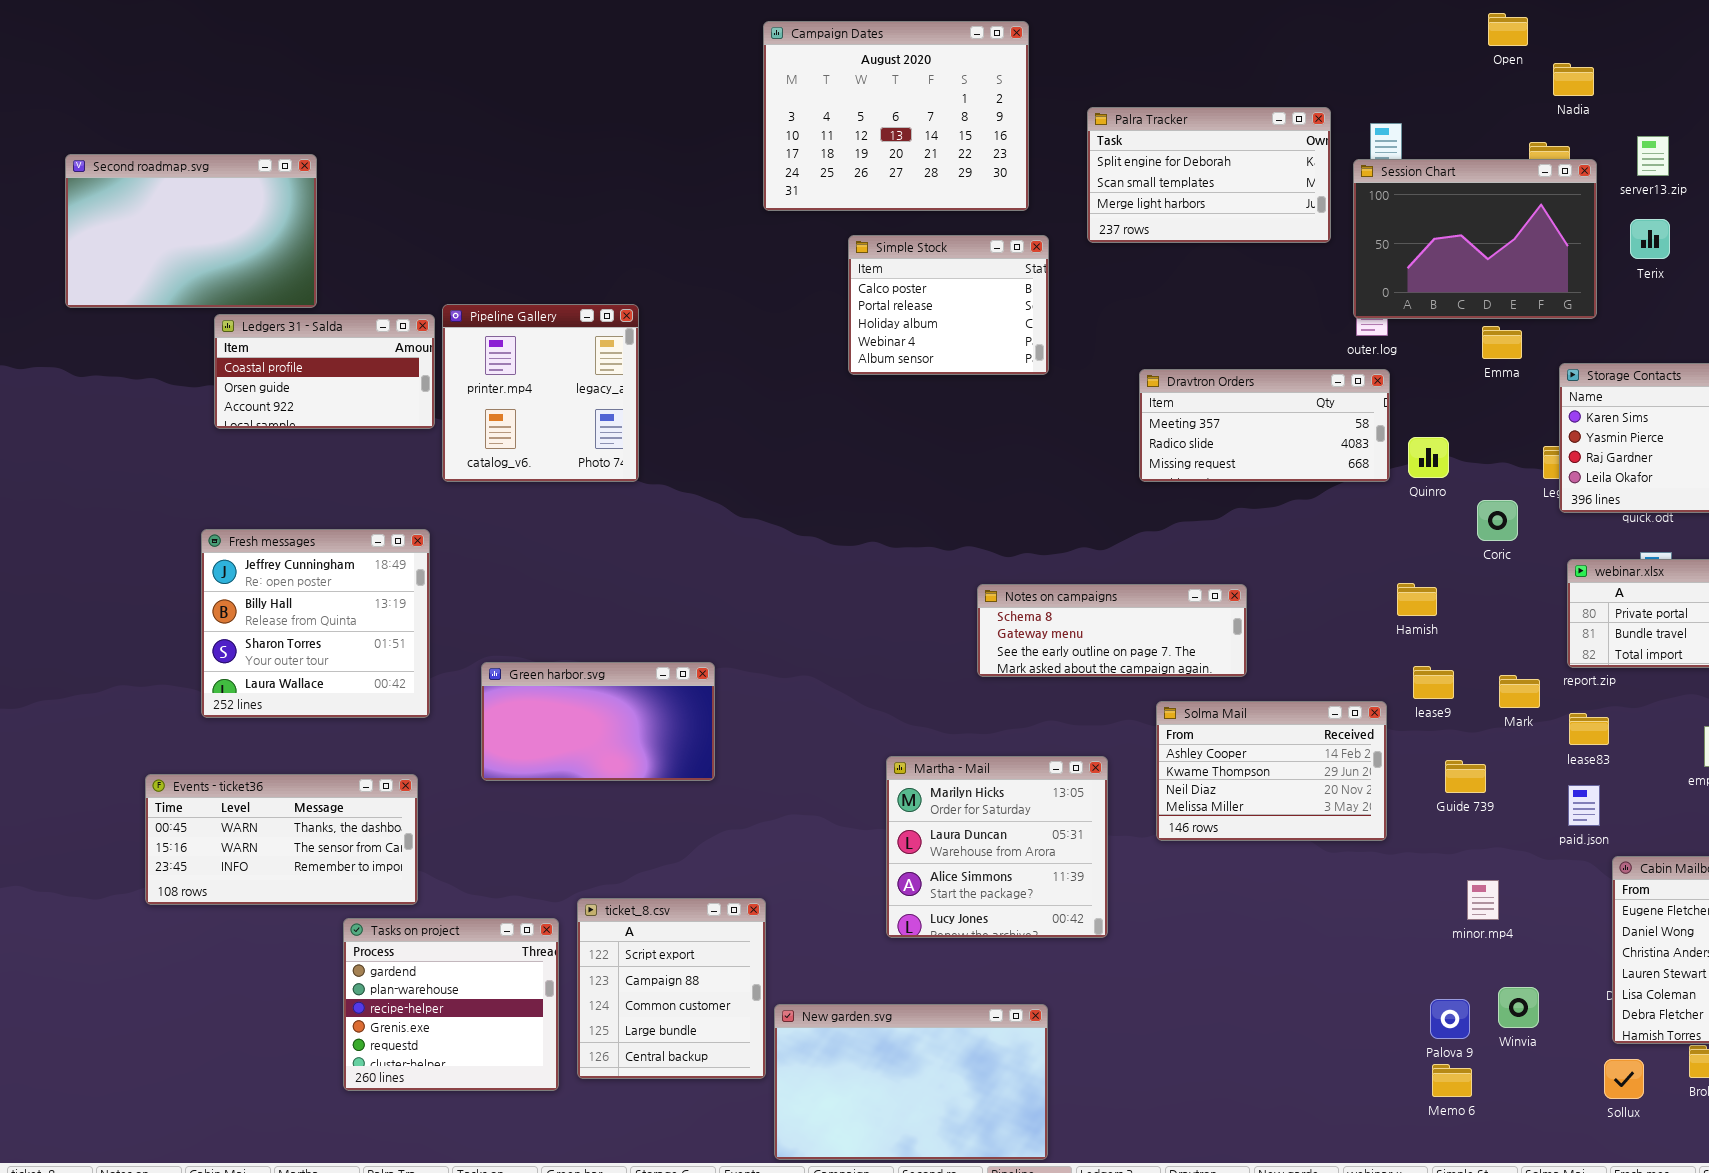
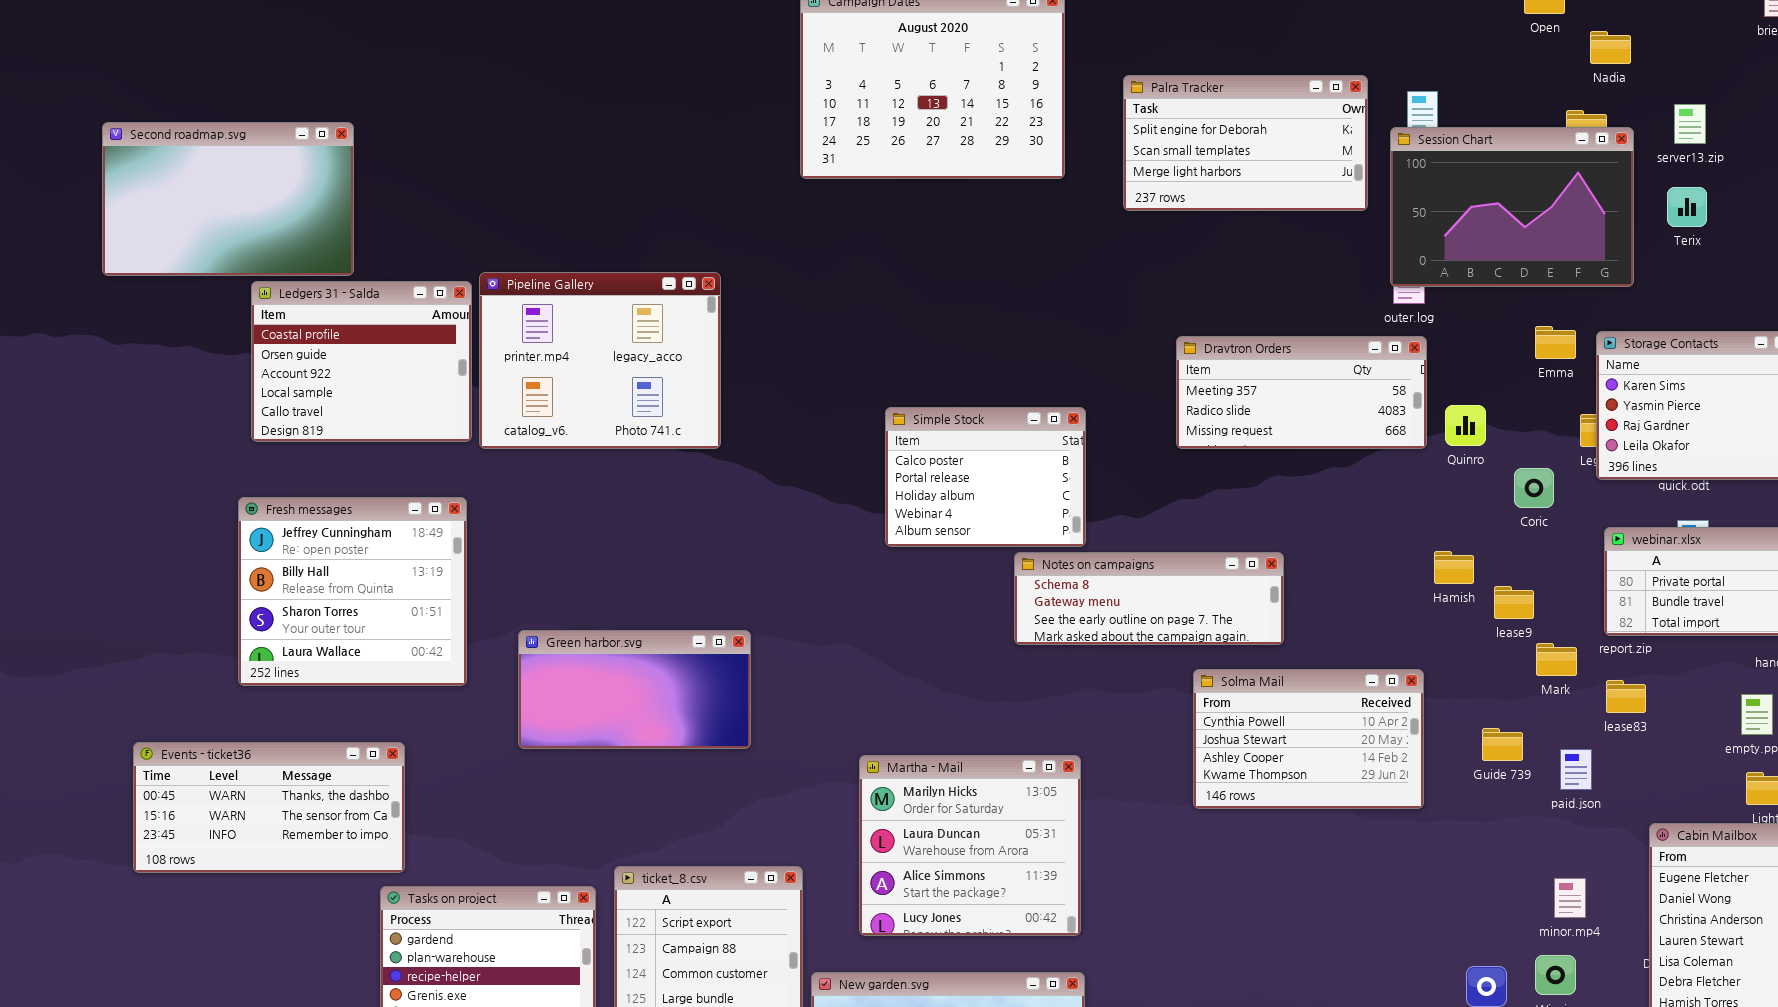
Simple Stock: [848,235,1049,375] -> [885,407,1086,547], moved
Pipeline Gallery: [442,304,639,482] -> [479,272,721,449], resized
Ledgers 31 - Salda: [214,314,435,429] -> [251,281,472,442], resized
Emma: [1482,326,1522,359] -> [1535,326,1576,359], moved
lease9: [1413,666,1454,699] -> [1494,586,1534,619], moved
Solma Mail: [1156,701,1387,841] -> [1193,669,1424,809], scrolled up 2 rows
Martha - Mail: [886,756,1108,938] -> [859,755,1081,936], moved
Events - ticket36: [145,774,418,905] -> [133,742,405,873], moved
paid.json: [1568,785,1600,826] -> [1560,749,1592,790], moved
minor.mp4: [1467,880,1499,920] -> [1554,878,1586,918], moved

